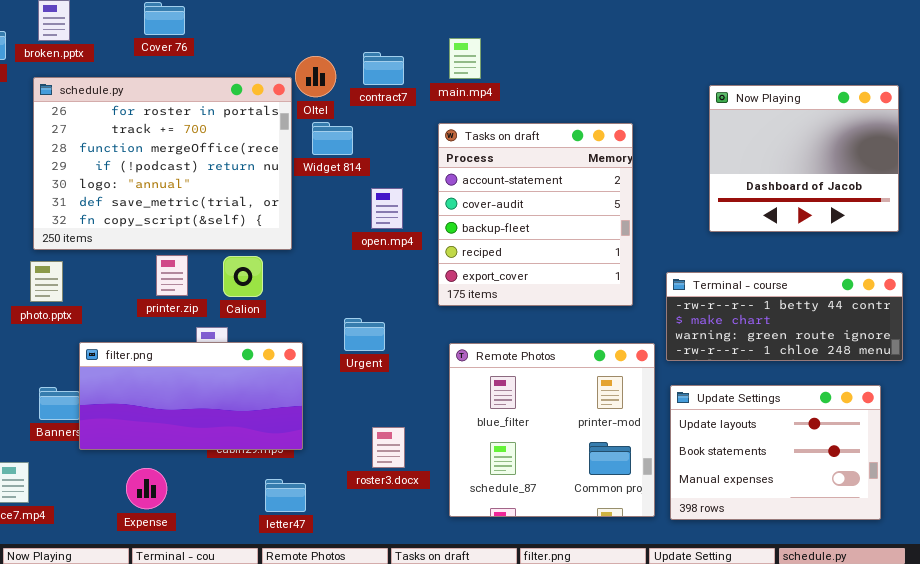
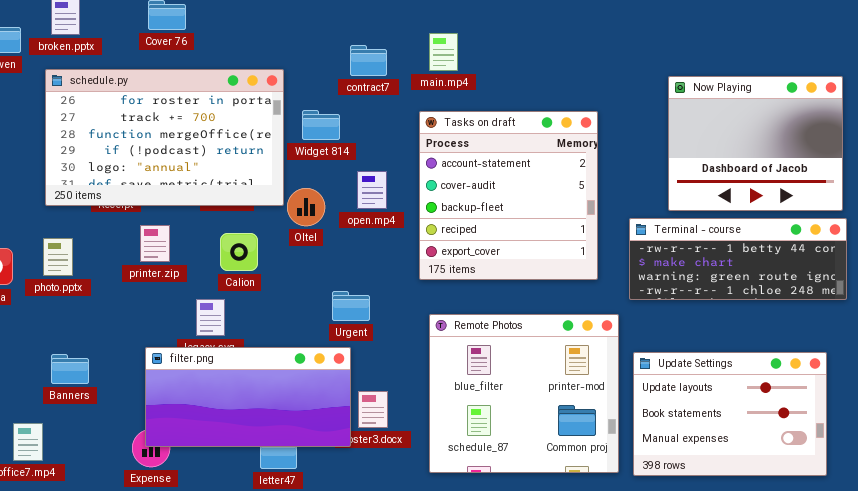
Oltel: [295,56,336,97] -> [287,188,325,226], moved
schedule.py: [33,77,292,250] -> [45,69,284,206], resized
printer.zip: [156,255,188,296] -> [140,225,170,262], moved
Terminal - course: [666,272,903,361] -> [629,218,847,300], moved
filter.png: [79,342,303,450] -> [145,347,351,447], moved

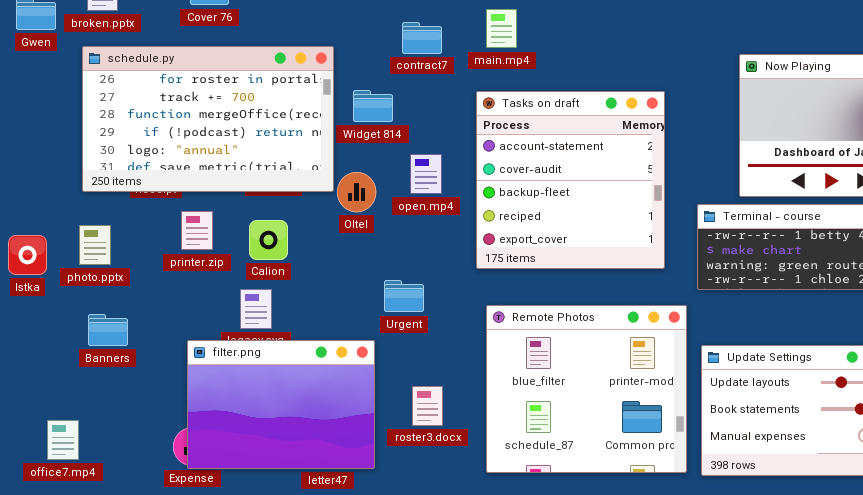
Calion: [220,233,258,271] -> [249,220,288,260], moved
filter.png: [145,347,351,447] -> [187,340,375,469], resized
Banners: [51,354,89,384] -> [88,314,128,346], moved

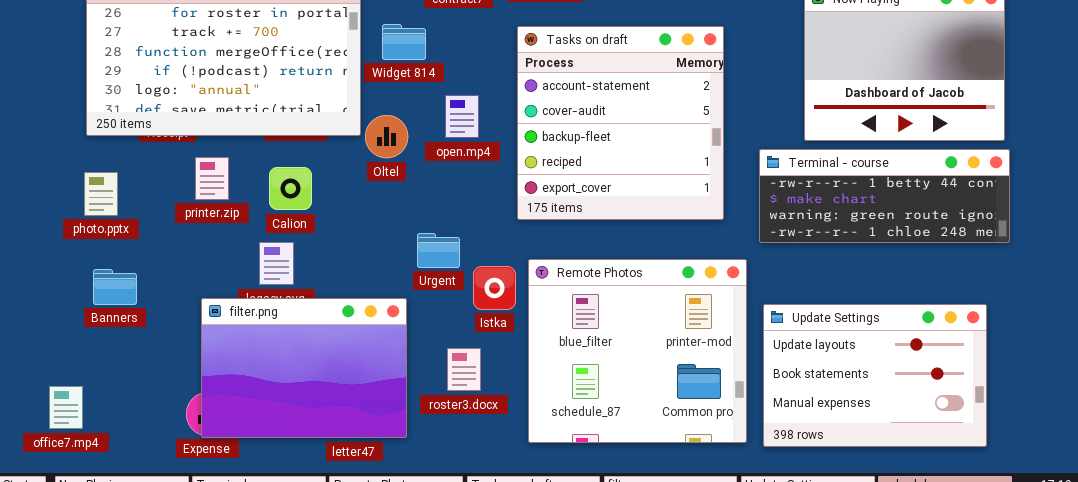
Istka: [8,235,47,275] -> [473,266,516,310], moved

